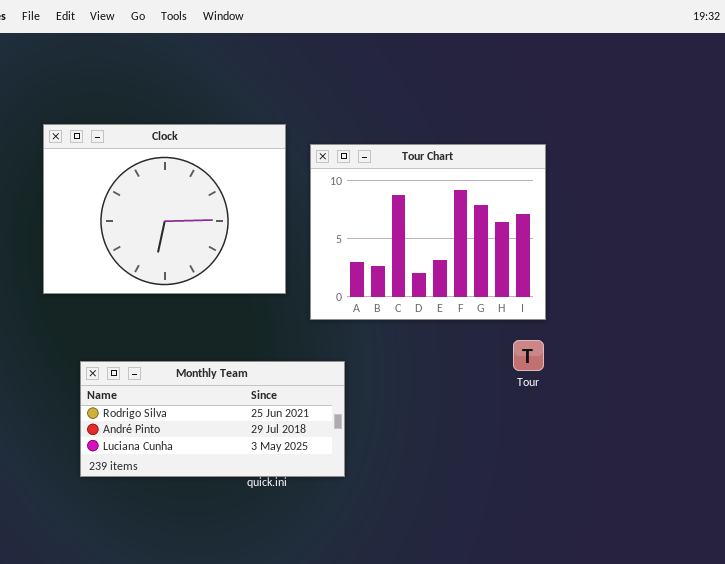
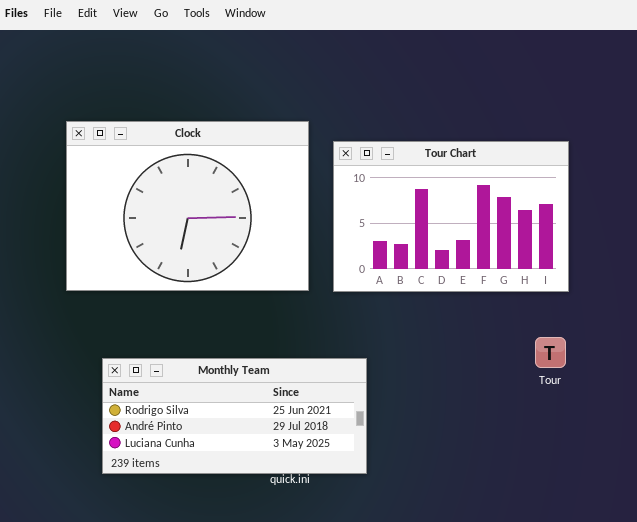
Tour Chart: [310,144,546,320] -> [333,141,569,292], resized

